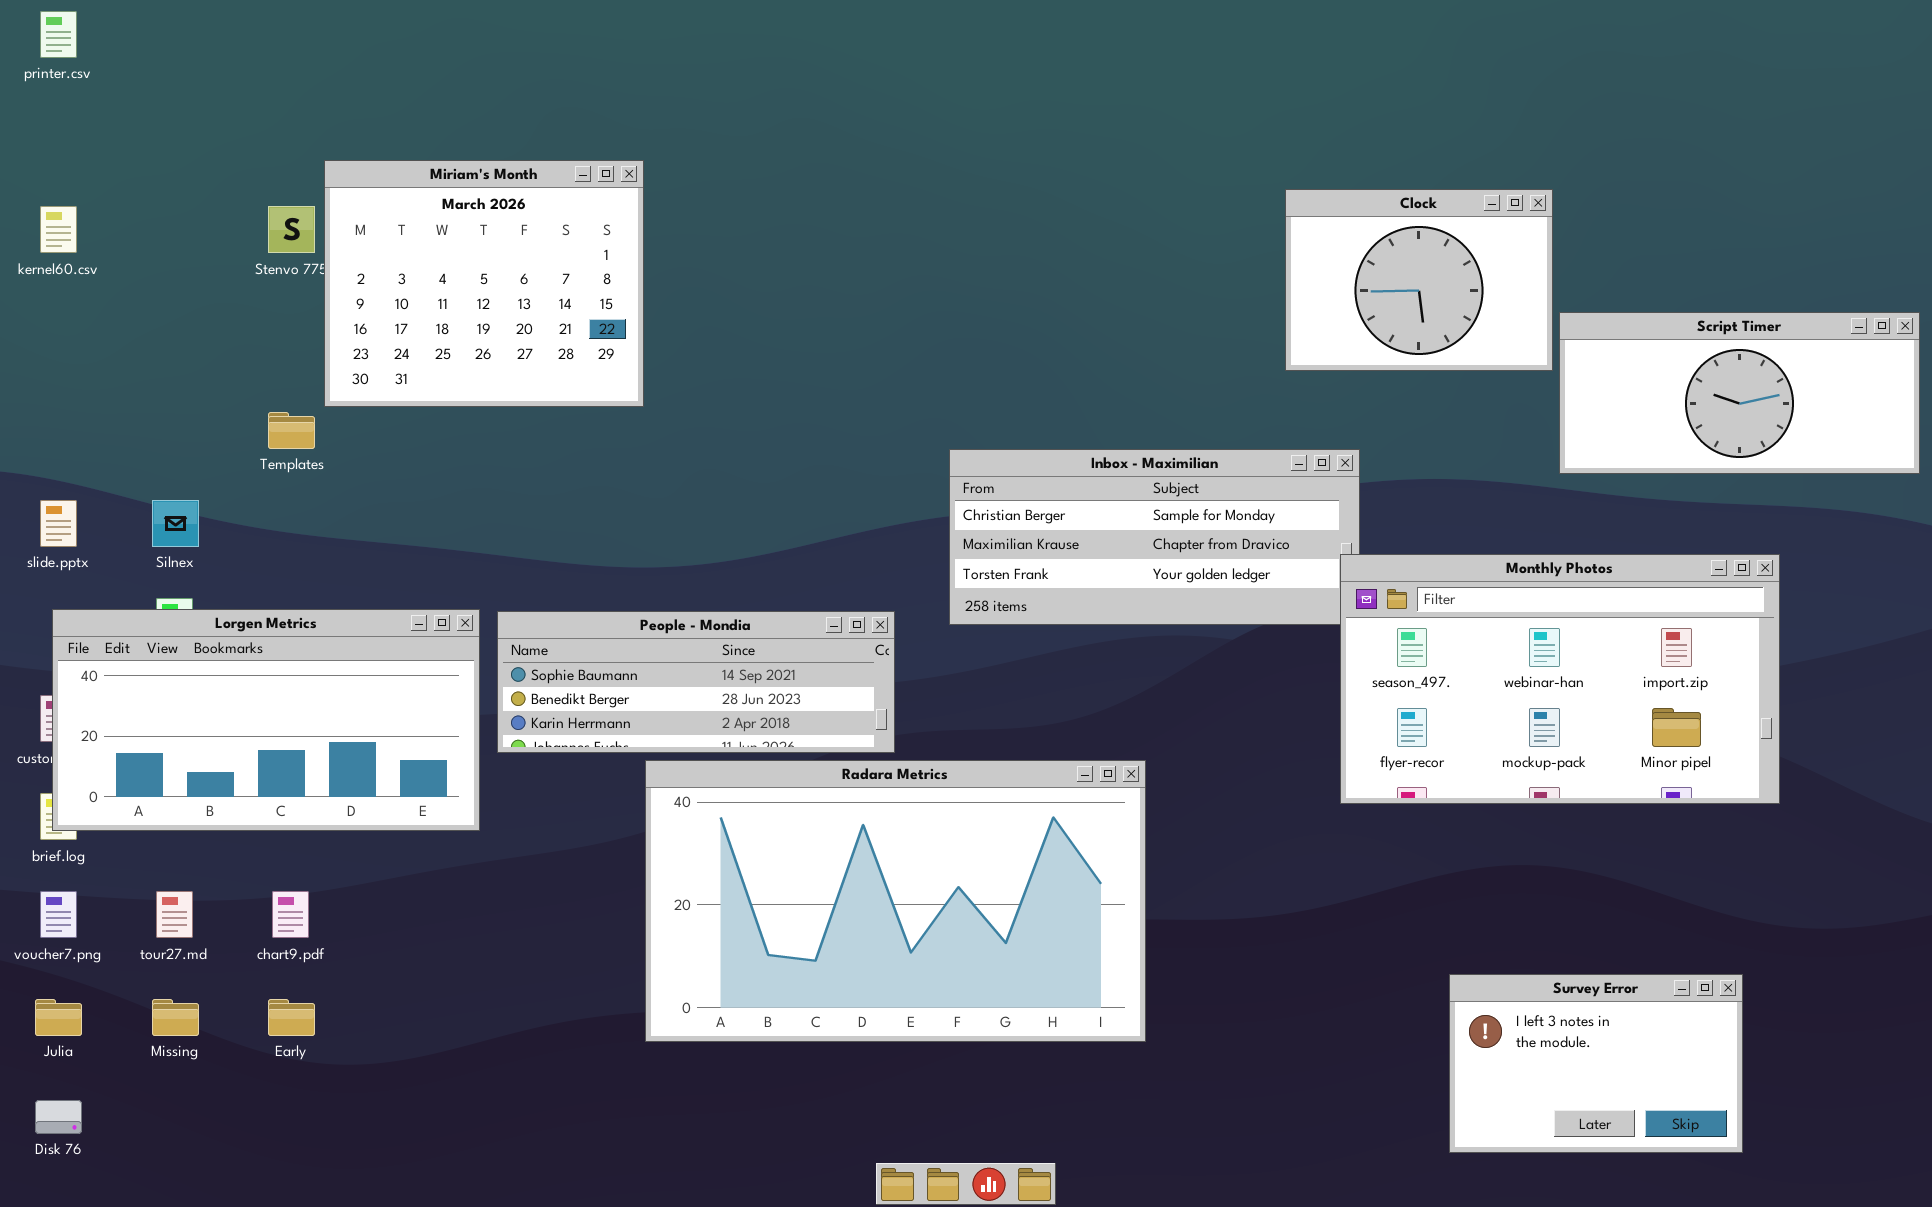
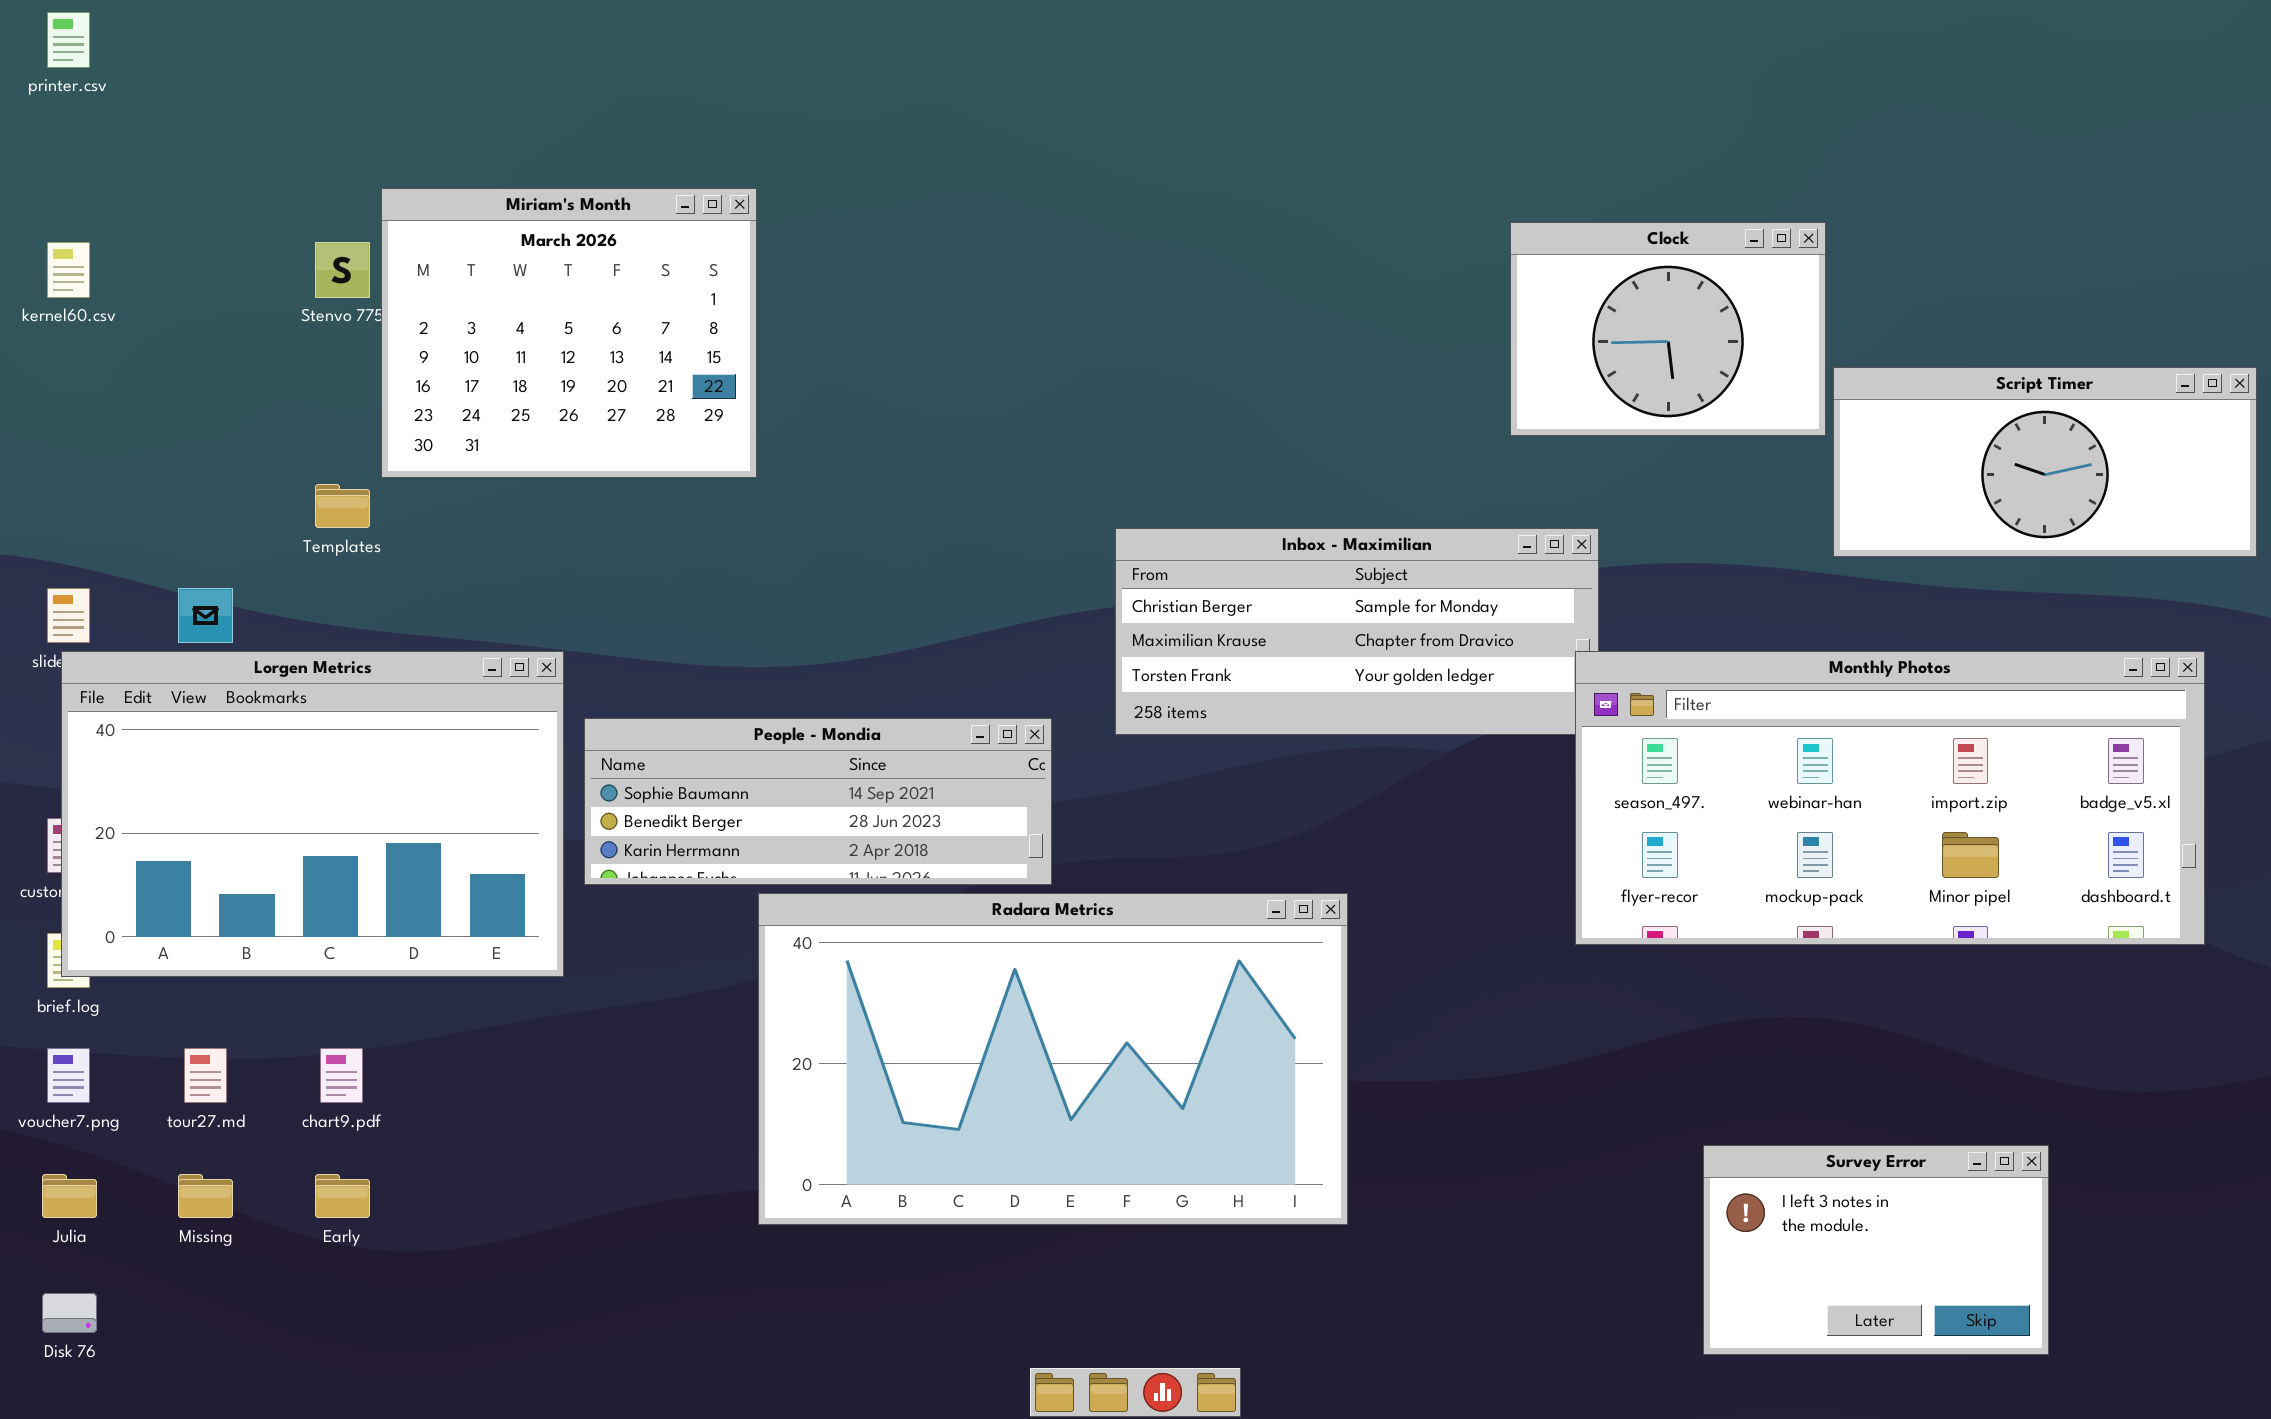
Monthly Photos: [1340,554,1780,804] -> [1575,651,2205,945], resized
Lorgen Metrics: [52,609,480,831] -> [61,651,564,977], resized

